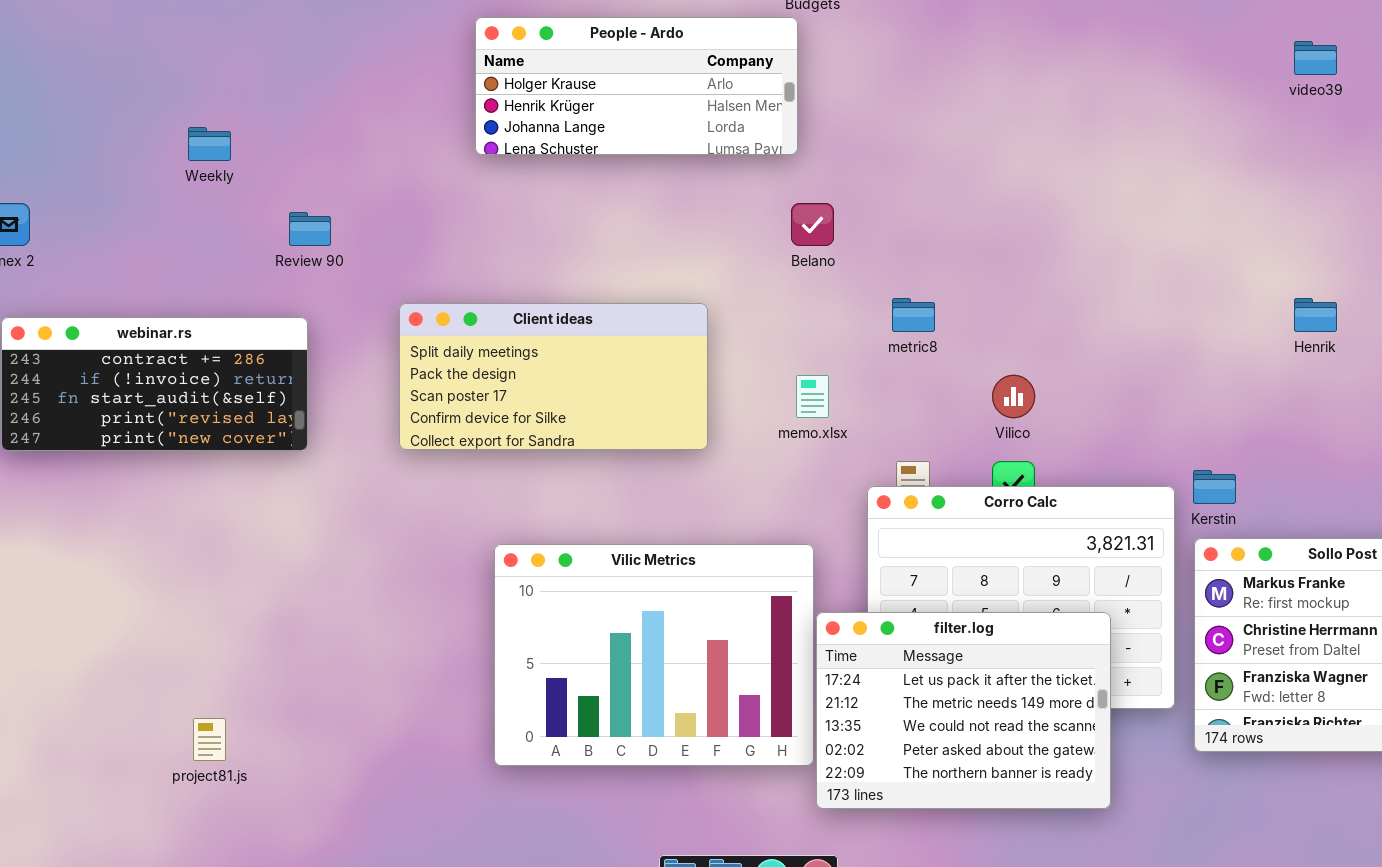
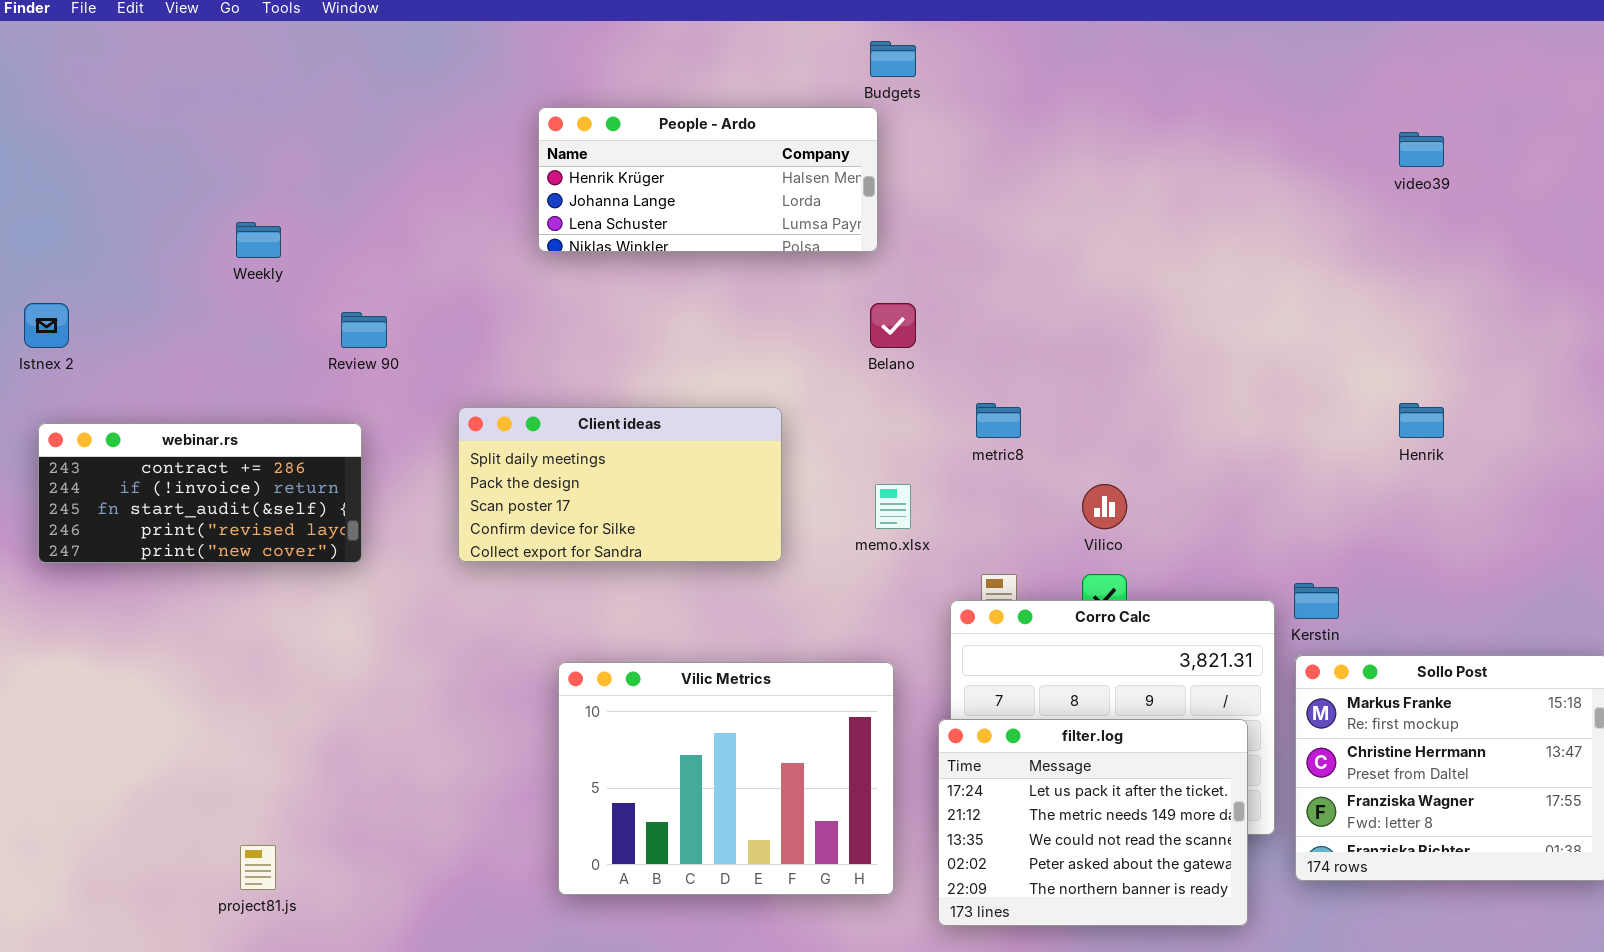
People - Ardo: [475,17,798,155] -> [538,107,878,252], scrolled down 1 row
filter.log: [816,612,1111,809] -> [938,719,1248,926], moved

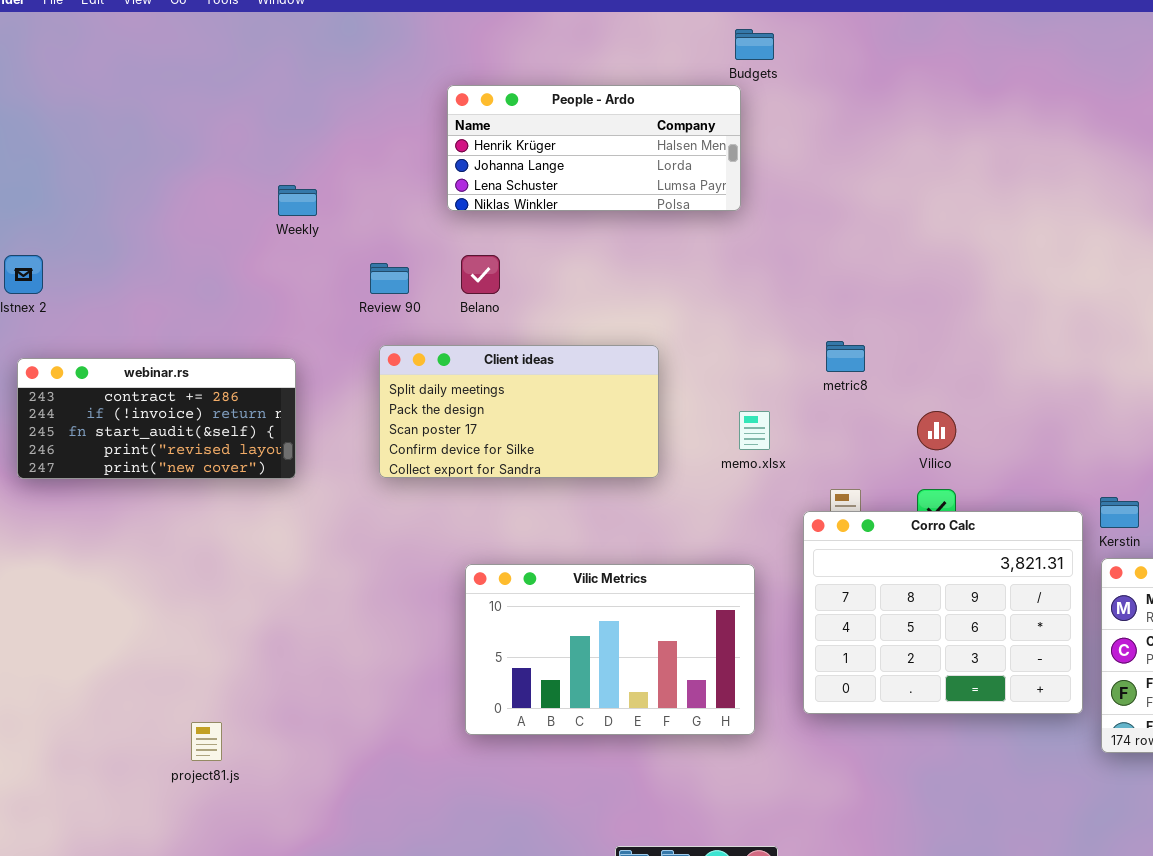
Weekly: [236,222,281,258] -> [278,185,317,216], moved
Belano: [870,303,916,348] -> [461,255,500,294], moved
Review 90: [341,312,387,348] -> [370,263,409,294], moved
Vilic Metrics: [558,662,894,895] -> [465,564,755,735], resized
filter.log: [938,719,1248,926] -> none, closed

